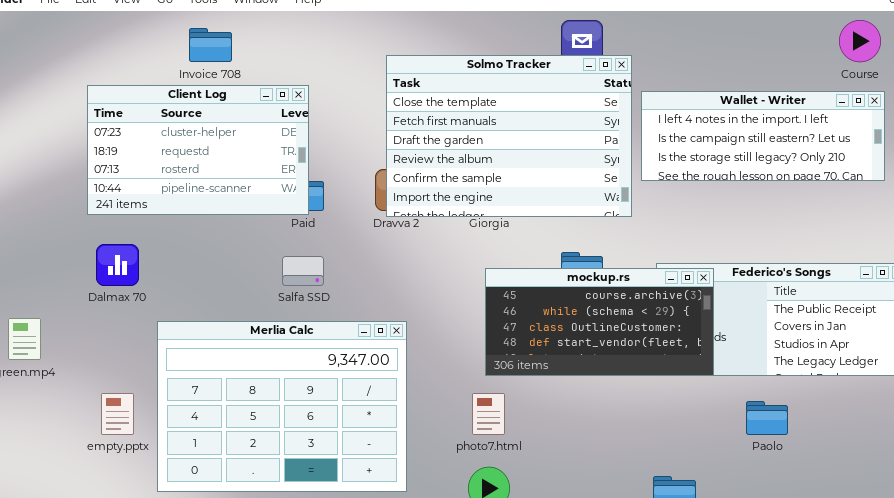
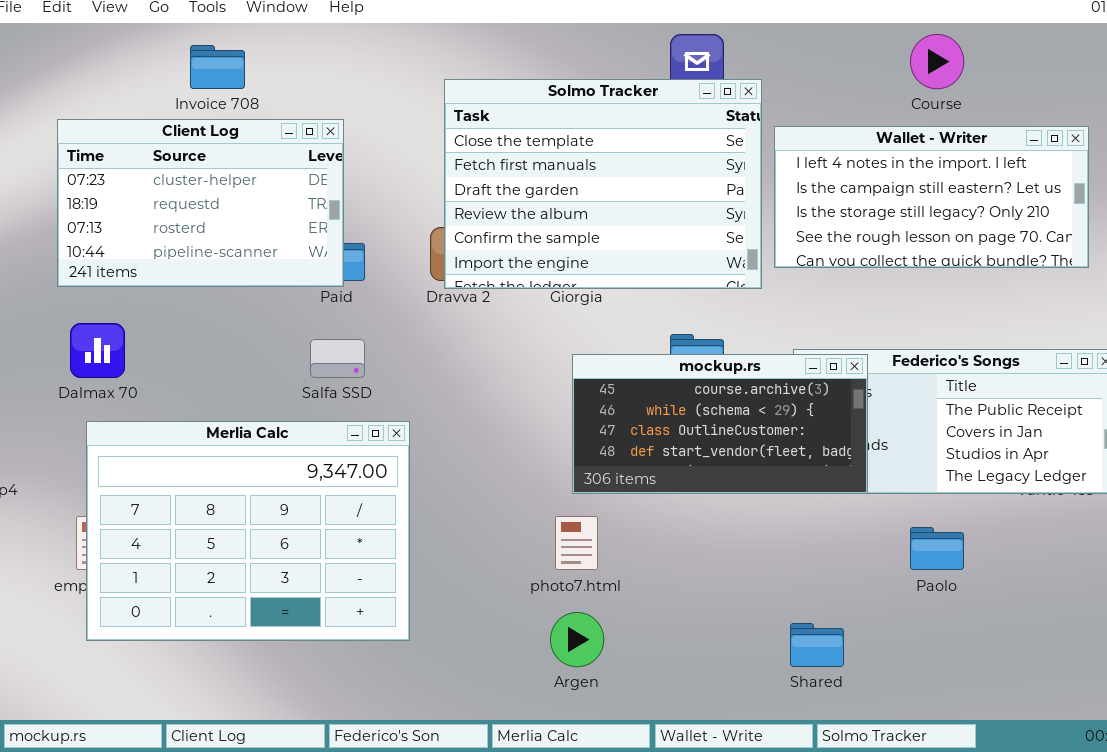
Course: [839,20,881,62] -> [910,34,964,89], moved
Wallet - Writer: [641,91,885,181] -> [774,126,1089,268], resized
Merlia Calc: [157,321,407,492] -> [86,421,410,641], moved

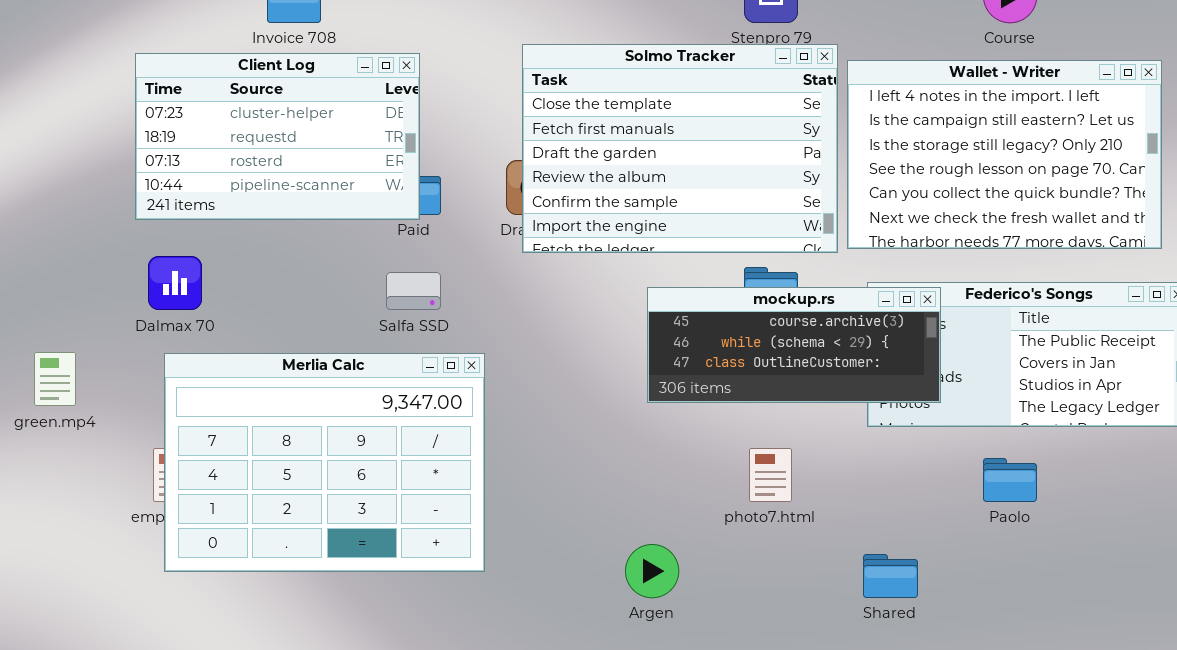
Solmo Tracker: [444,79,762,289] -> [522,44,838,253], moved
Wallet - Writer: [774,126,1089,268] -> [847,60,1162,249], resized
mockup.rs: [572,354,868,494] -> [647,287,941,403], resized
photo7.html: [555,516,598,570] -> [749,448,792,502], moved

